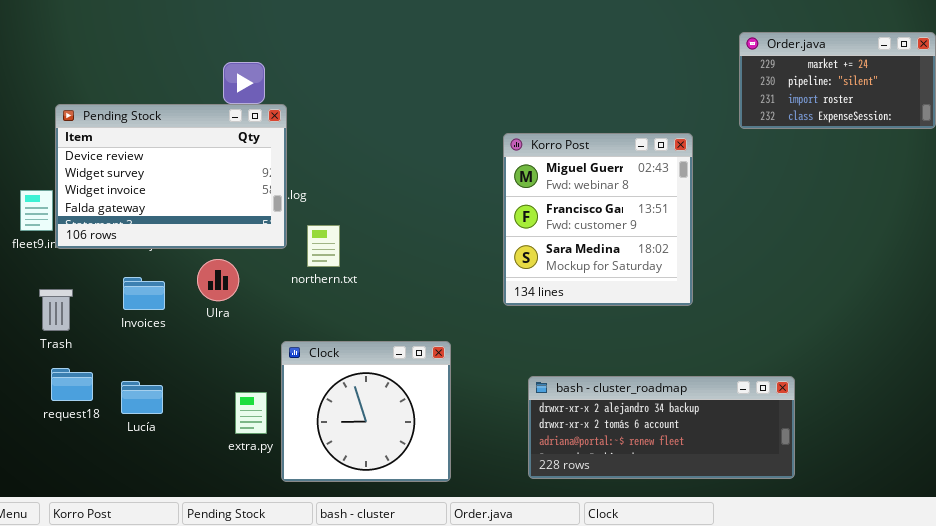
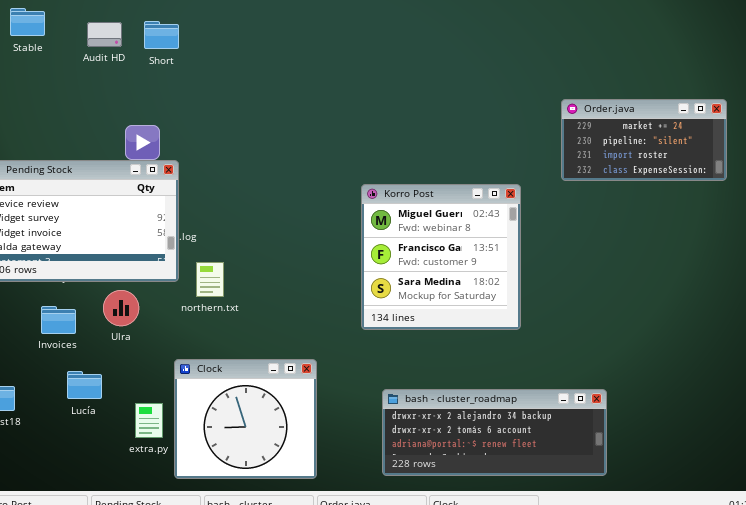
Lucía: [121,381,163,414] -> [67,371,102,399], moved

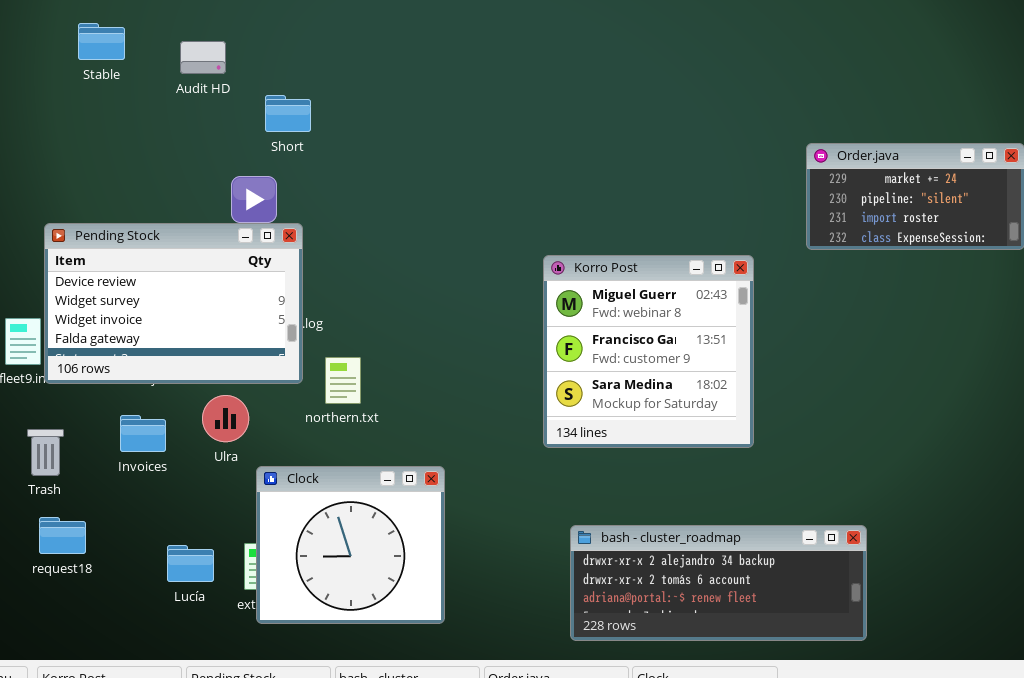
Short: [144,21,179,49] -> [265,95,311,132], moved
Clock: [174,359,317,479] -> [256,466,445,624], moved
Lucía: [67,371,102,399] -> [167,545,214,582], moved

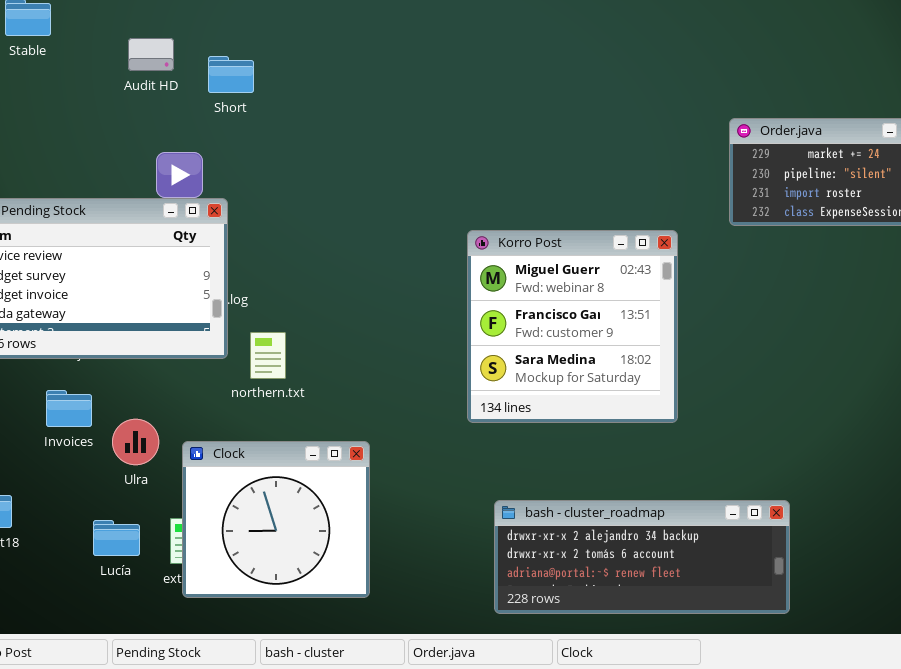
Audit HD: [180,41,226,74] -> [128,38,174,71], moved
Short: [265,95,311,132] -> [208,56,254,93], moved
Ulra: [202,395,249,442] -> [112,419,159,465], moved

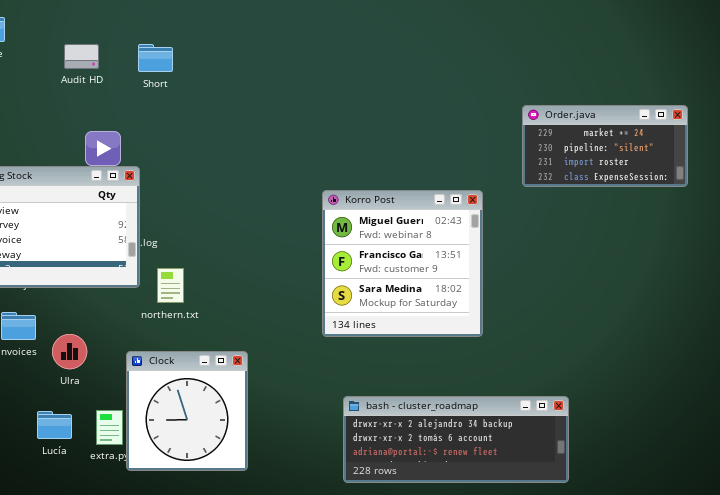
Short: [208,56,254,93] -> [138,44,173,72], moved
Clock: [182,441,370,598] -> [126,351,248,471], resized

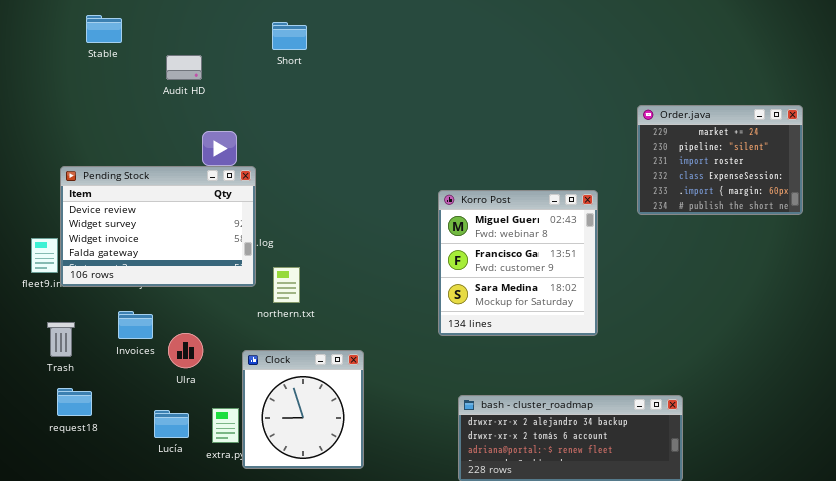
Audit HD: [64,44,99,69] -> [166,55,202,80], moved
Short: [138,44,173,72] -> [272,22,307,50], moved
Order.java: [522,105,688,187] -> [637,105,803,215], resized

